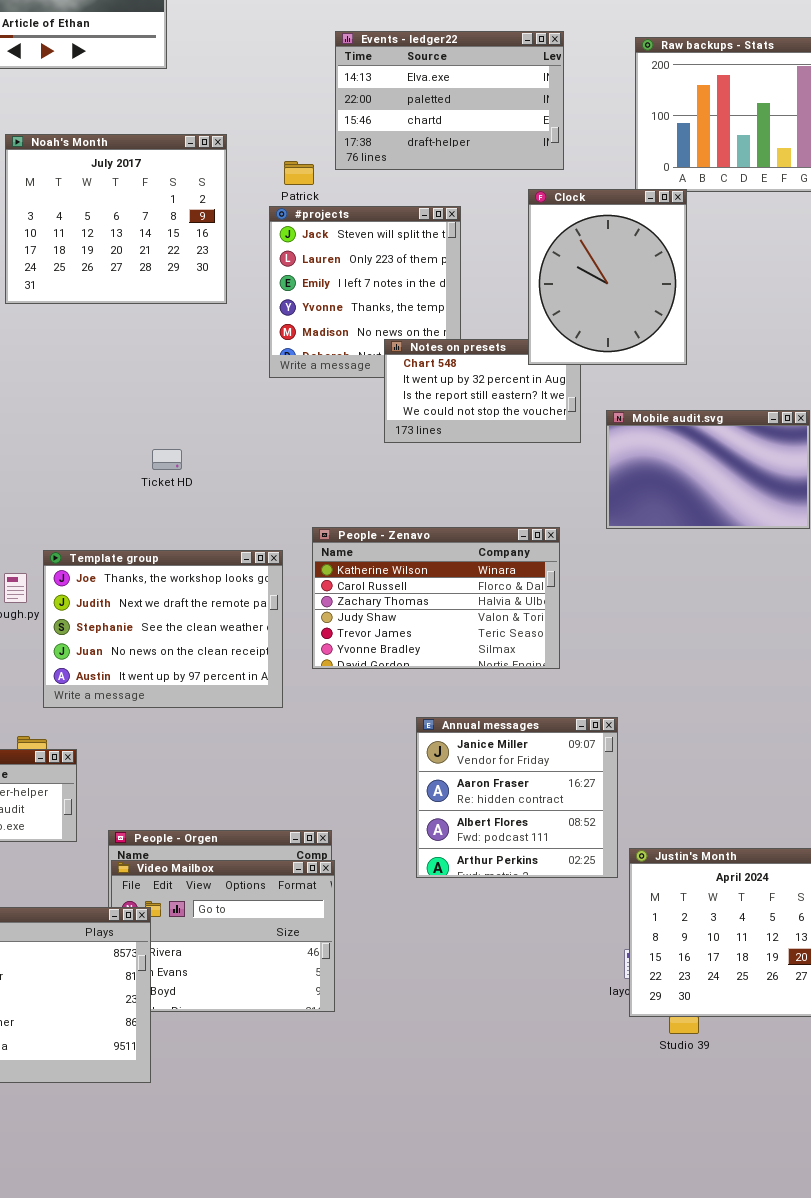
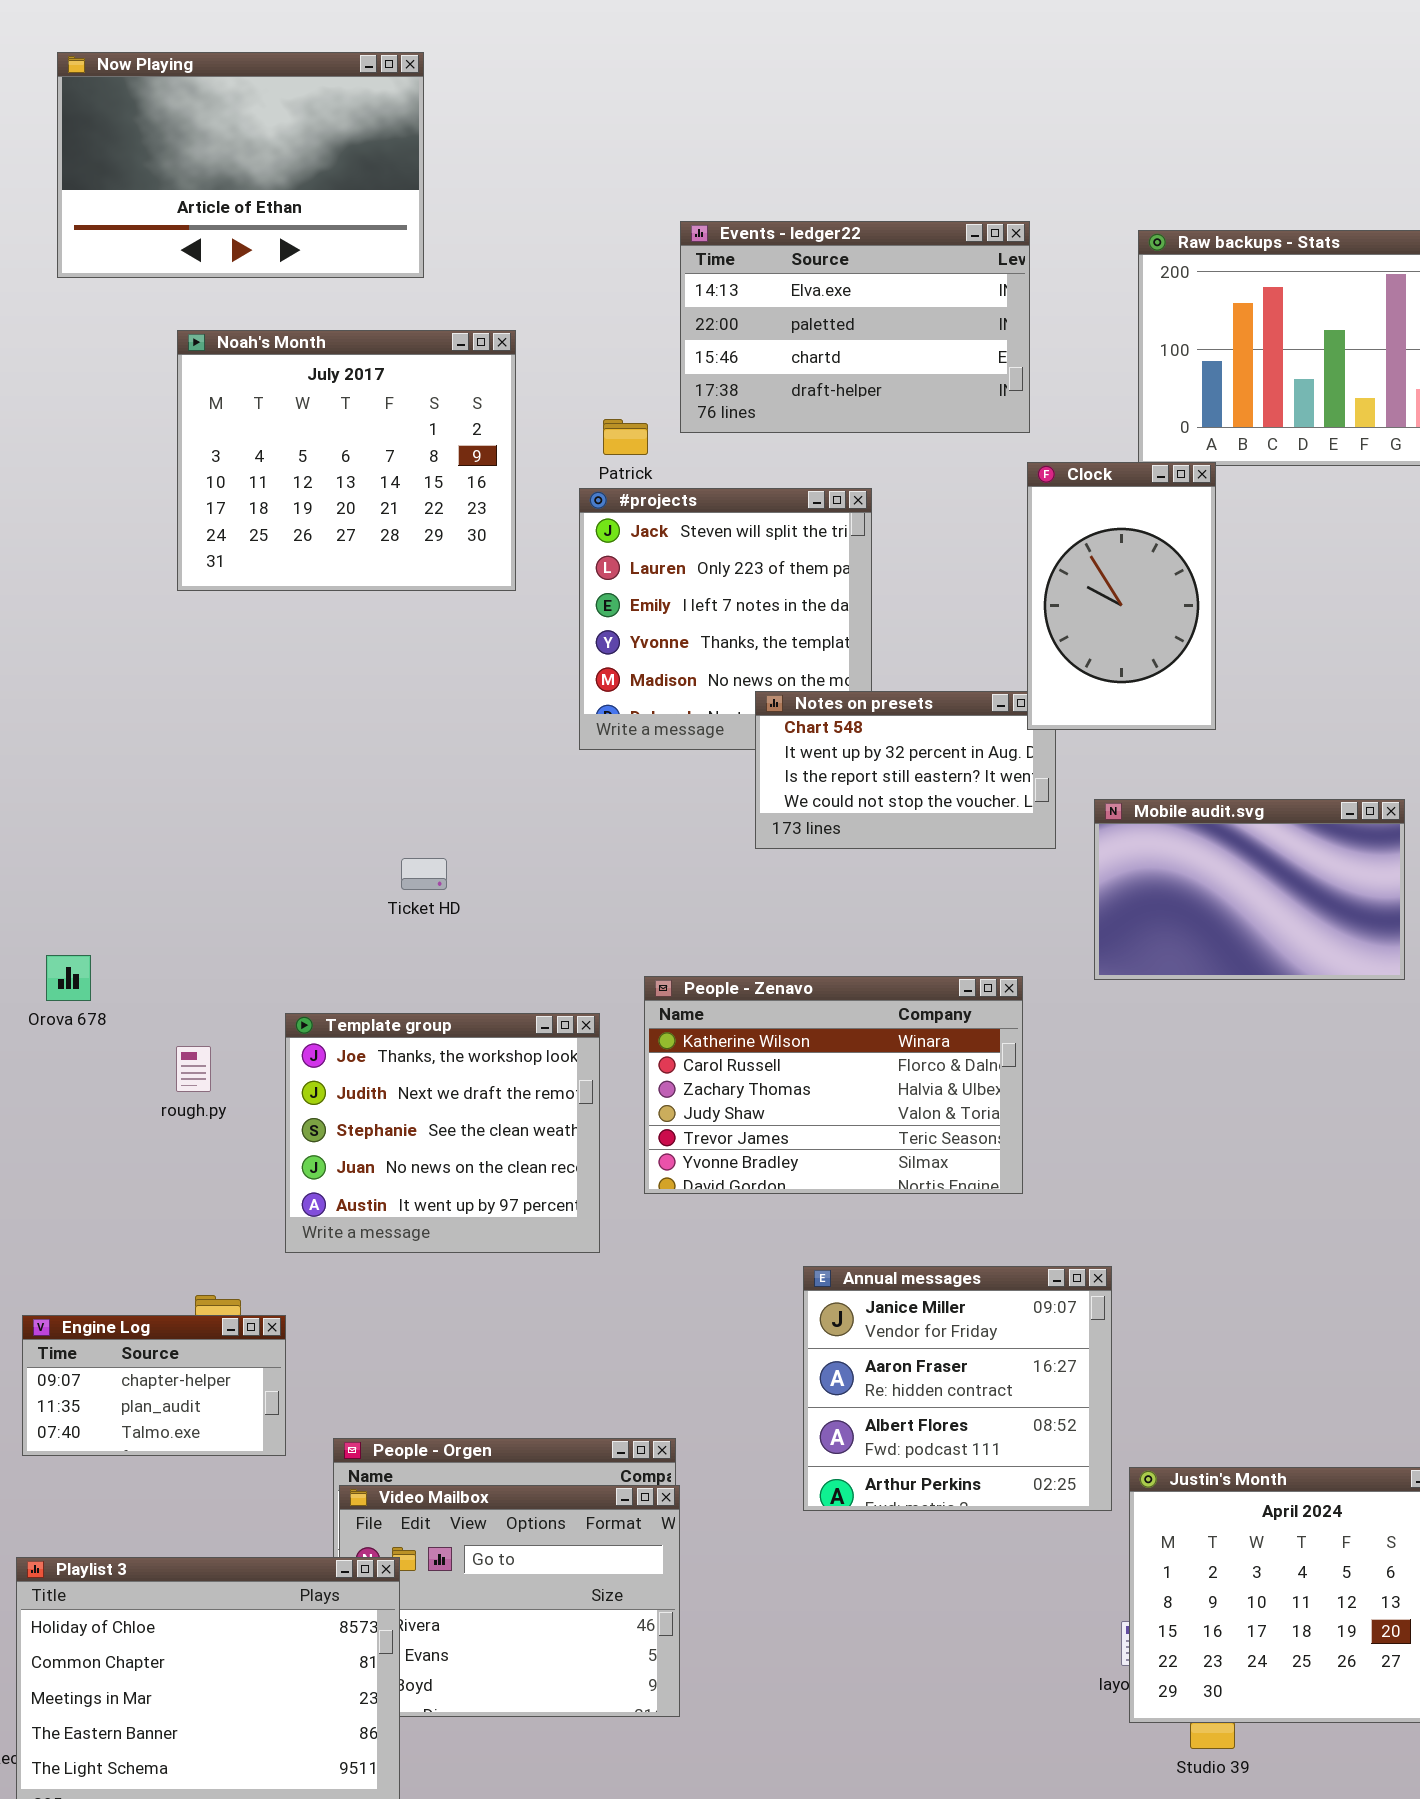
Noah's Month: [5,134,227,304] -> [177,330,516,591], moved
Clock: [528,189,687,365] -> [1027,462,1216,730], resized
Template group: [43,550,283,708] -> [285,1013,600,1253], resized

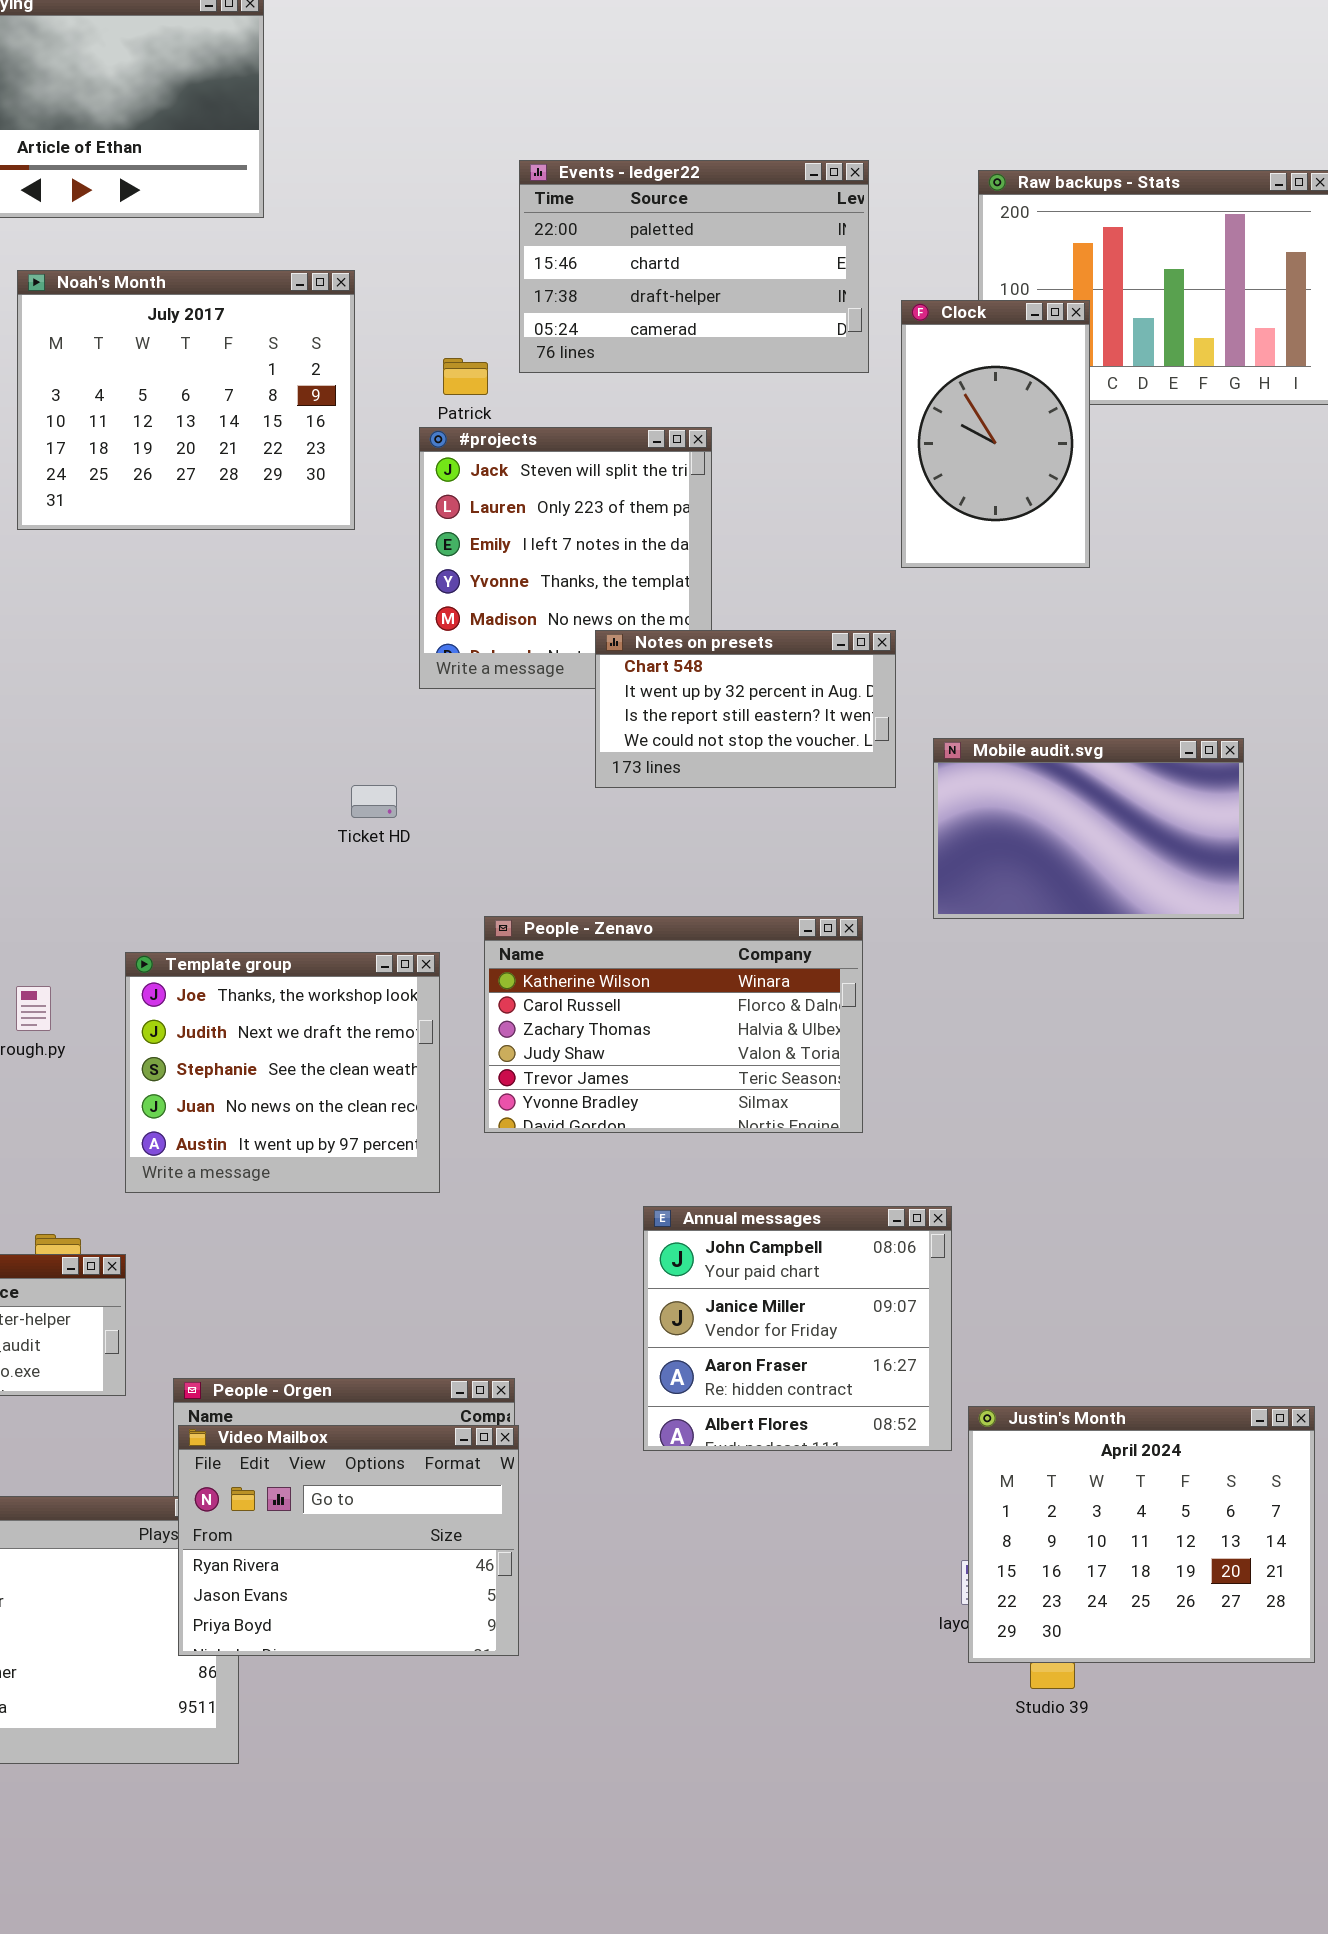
Events - ledger22: [680,221,1030,433] -> [519,160,869,373], scrolled down 1 row
Clock: [1027,462,1216,730] -> [901,300,1090,568], moved
Ticket HD: [401,858,447,890] -> [351,785,397,818], moved
Annual messages: [803,1266,1112,1511] -> [643,1206,952,1451], scrolled up 1 row
Video Mailbox: [339,1485,680,1717] -> [178,1425,519,1656], raised

